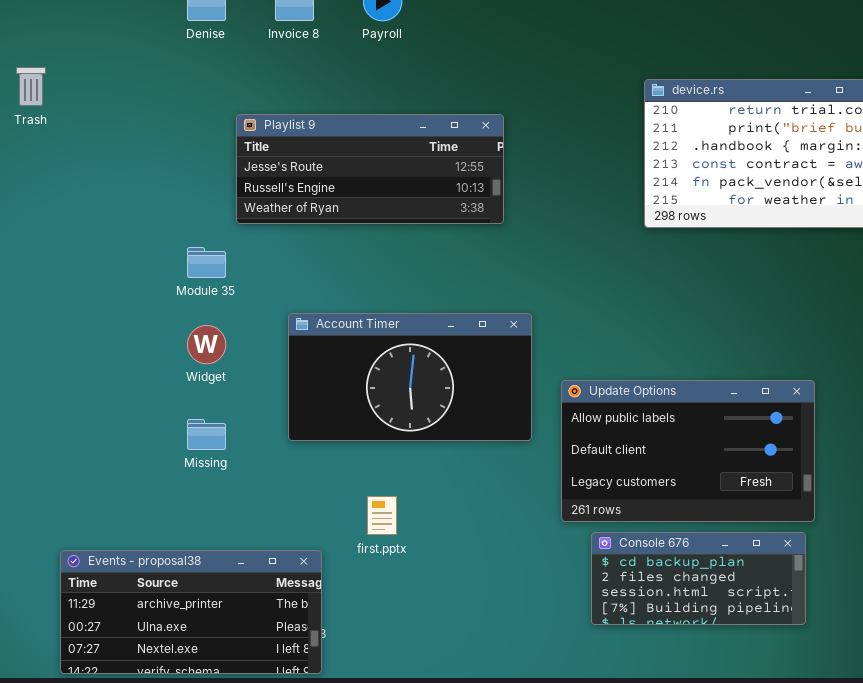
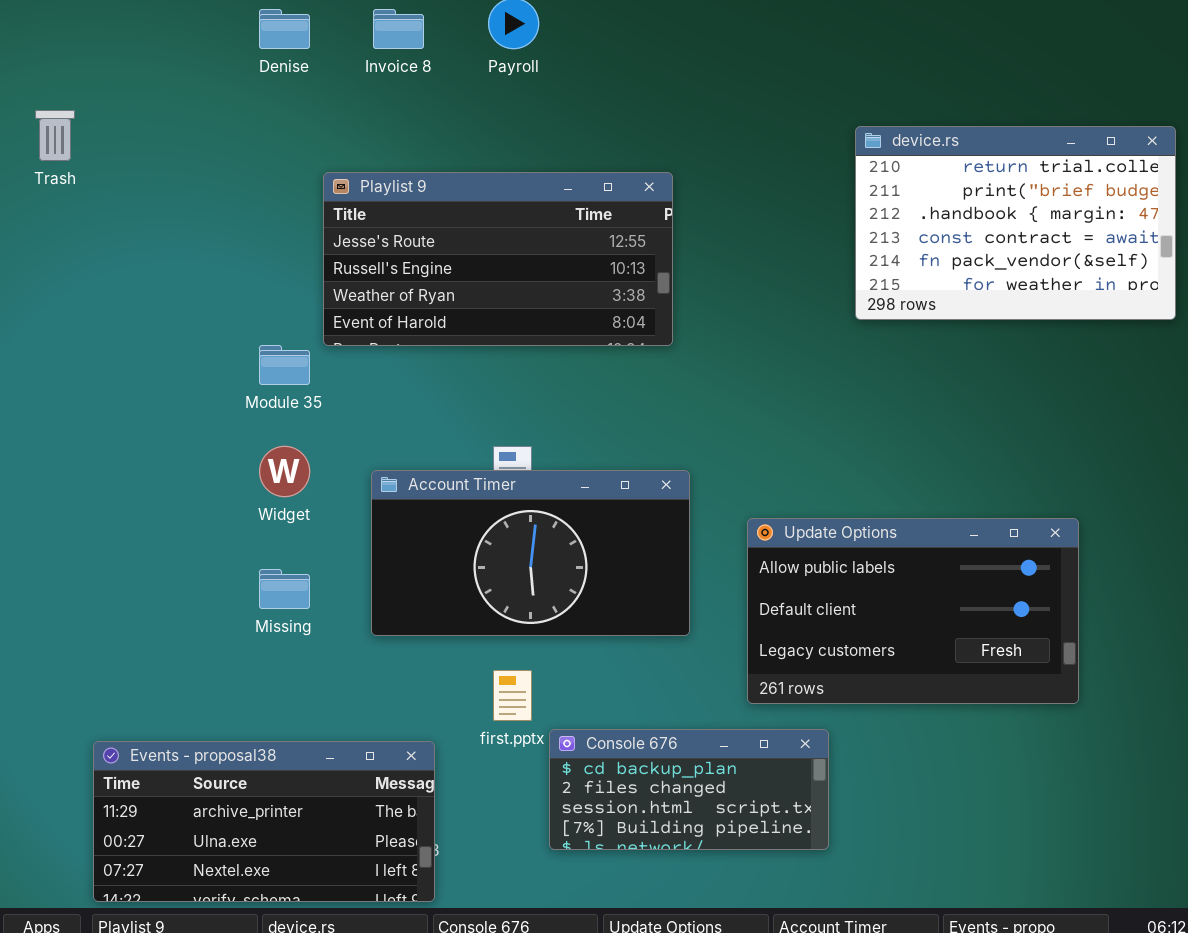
Playlist 9: [236,114,504,224] -> [323,172,673,346], resized
Account Timer: [288,313,532,441] -> [371,470,690,636], moved
Console 676: [591,532,806,625] -> [549,729,829,850], moved

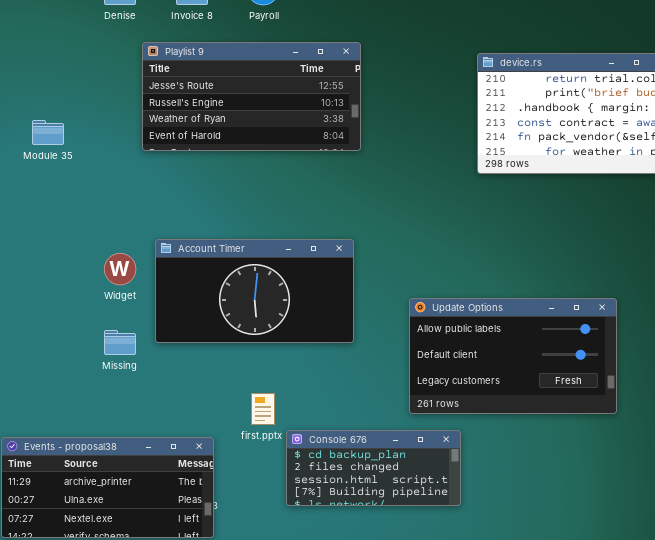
Playlist 9: [323,172,673,346] -> [142,42,361,151], moved
Module 35: [259,345,310,385] -> [32,120,64,145], moved
Account Timer: [371,470,690,636] -> [155,239,354,343], moved

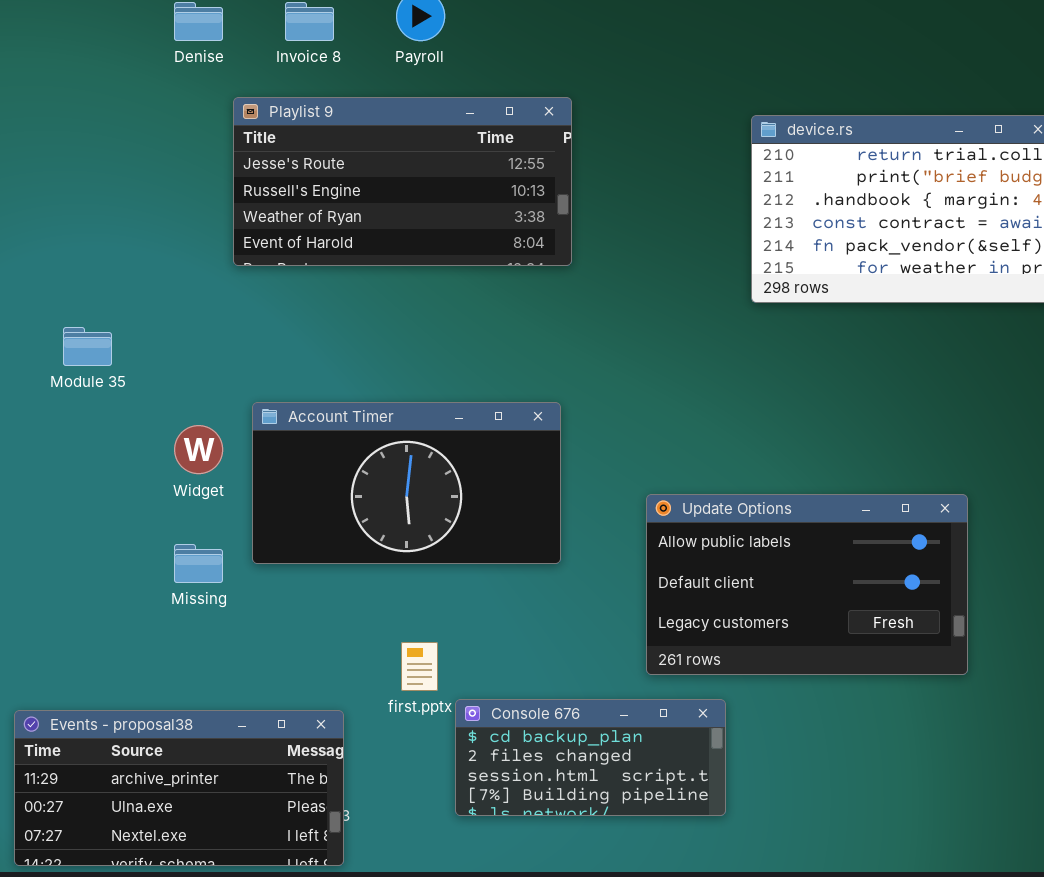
Module 35: [32,120,64,145] -> [63,327,112,366], moved

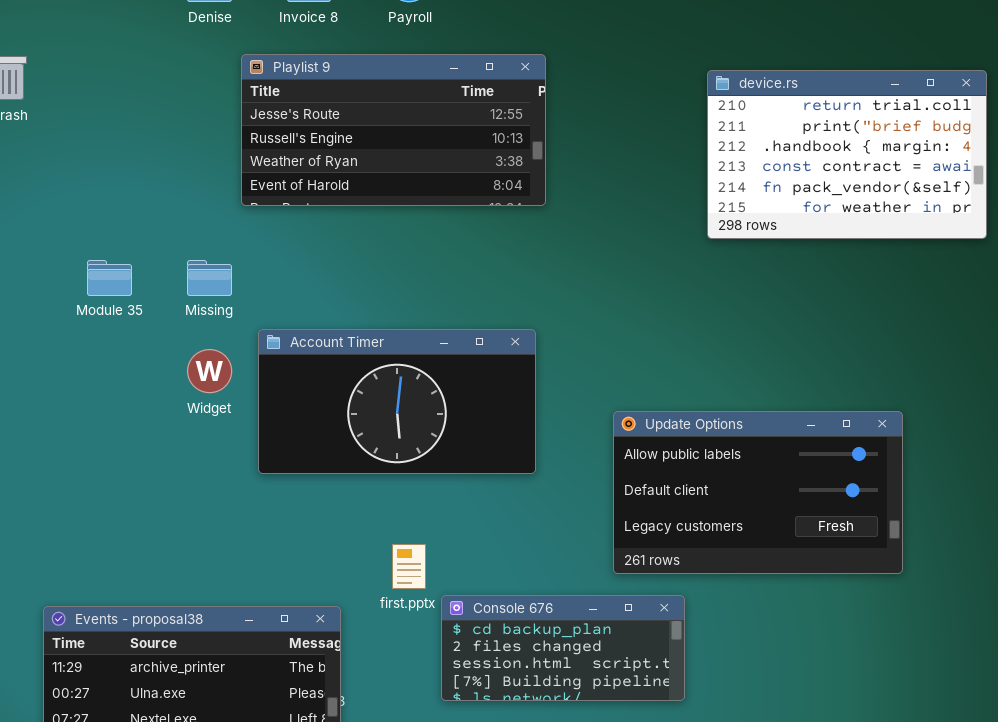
Missing: [174,544,223,583] -> [187,260,232,296], moved

